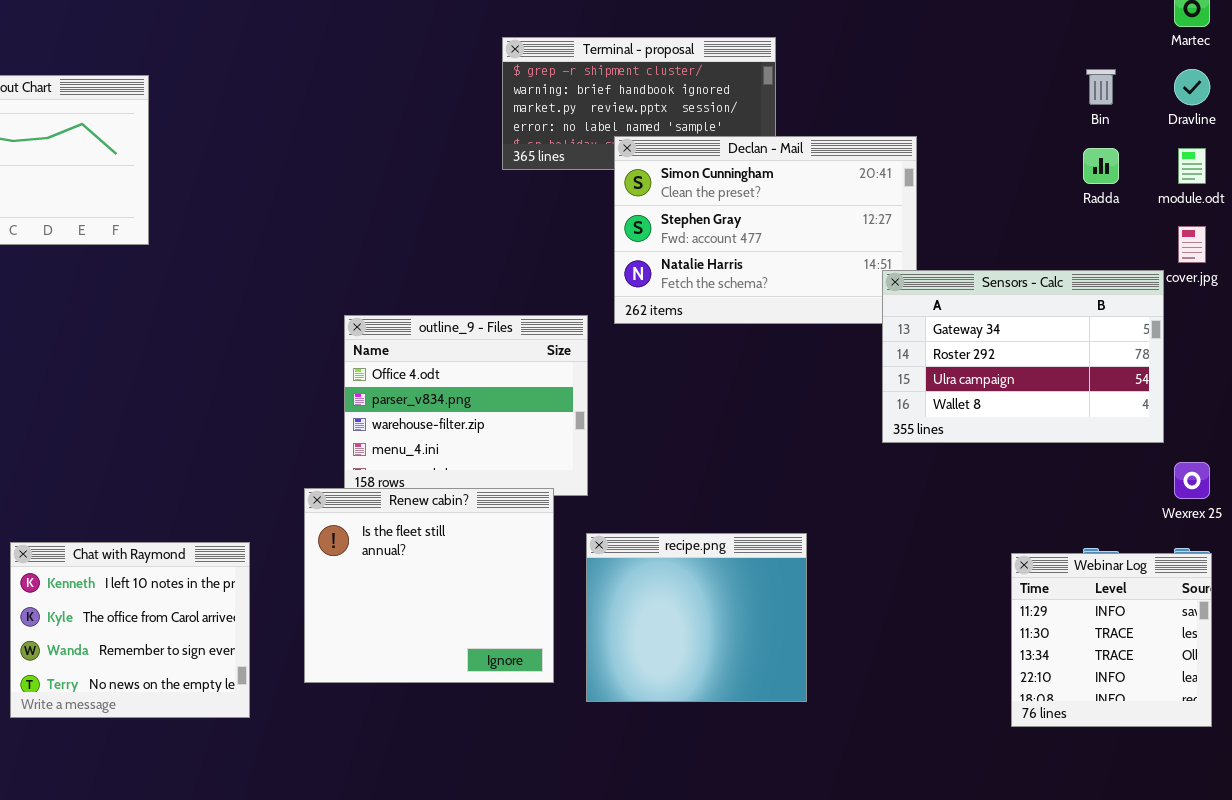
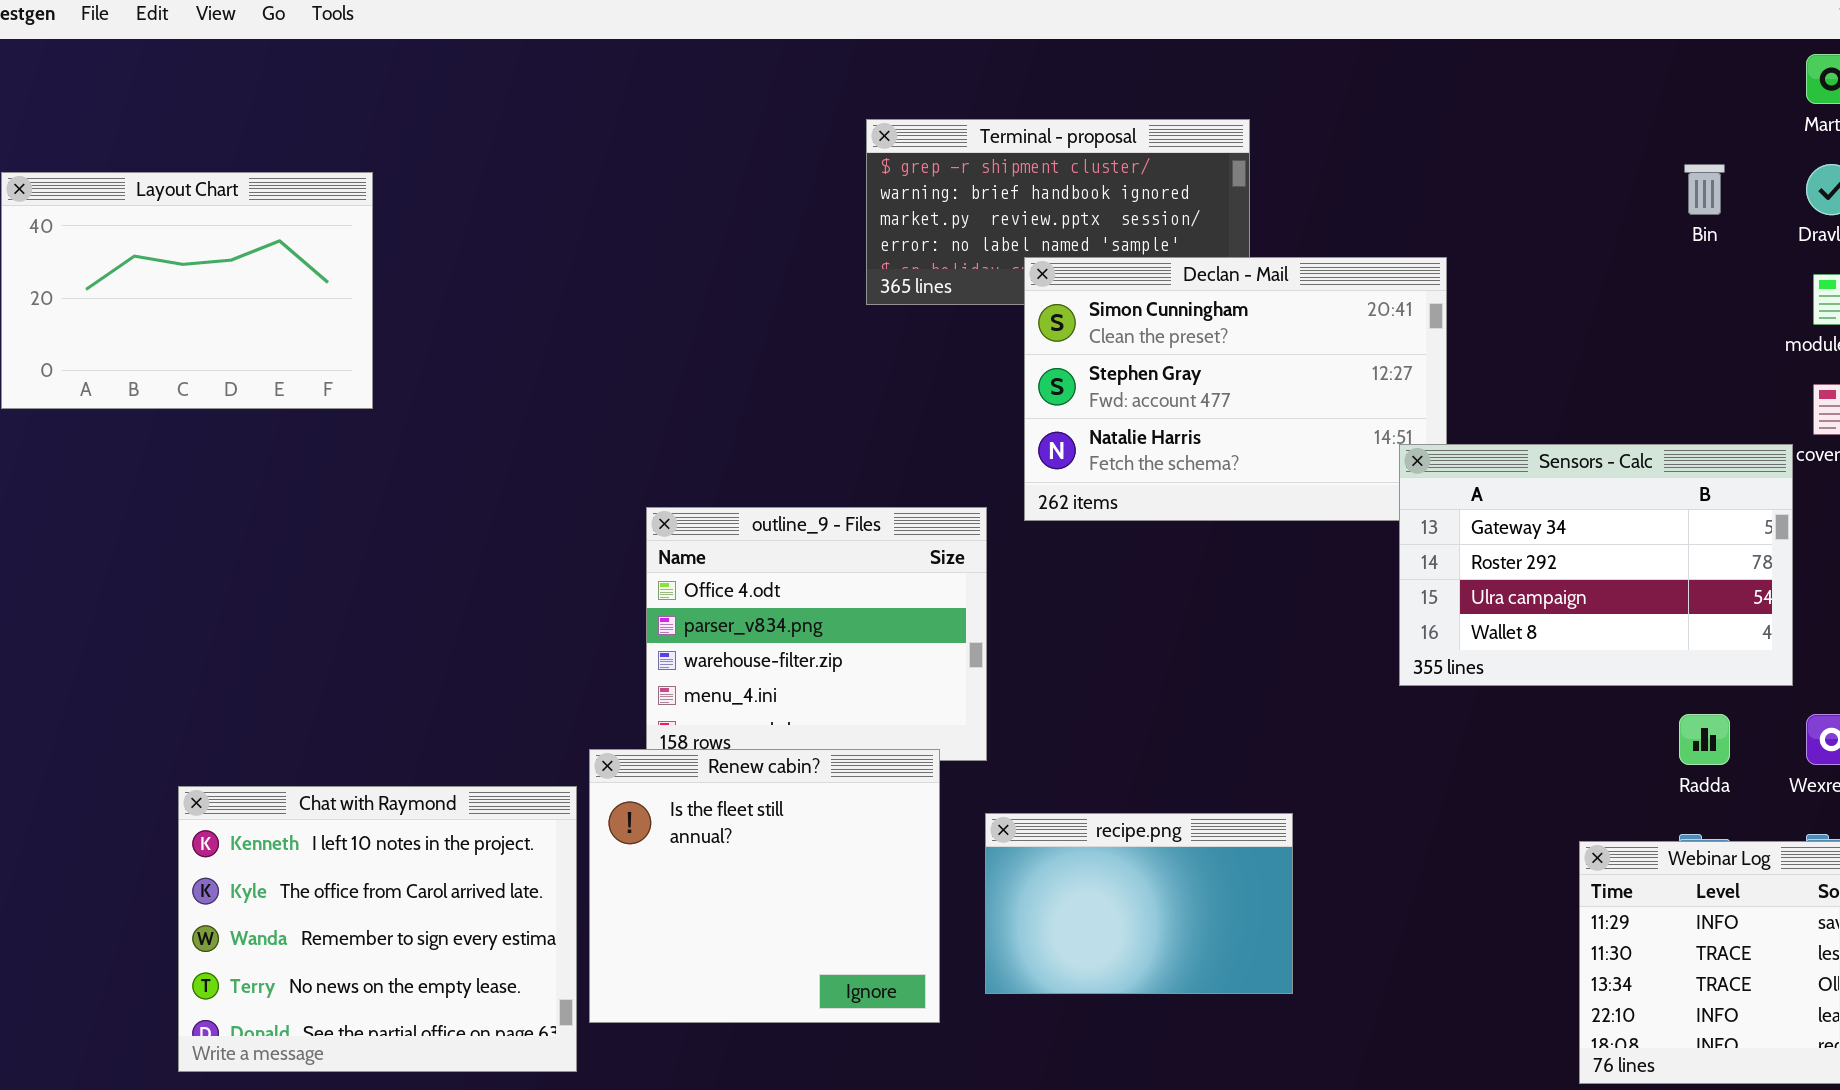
Radda: [1083,148,1119,184] -> [1679,714,1730,765], moved
recipe.png: [586,533,807,702] -> [985,813,1293,994], resized
Chat with Raymond: [10,542,250,718] -> [178,786,577,1072], resized

